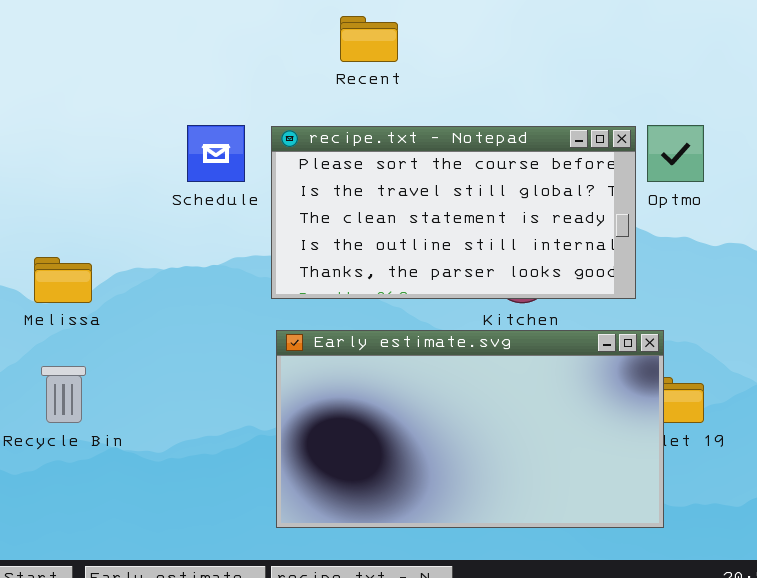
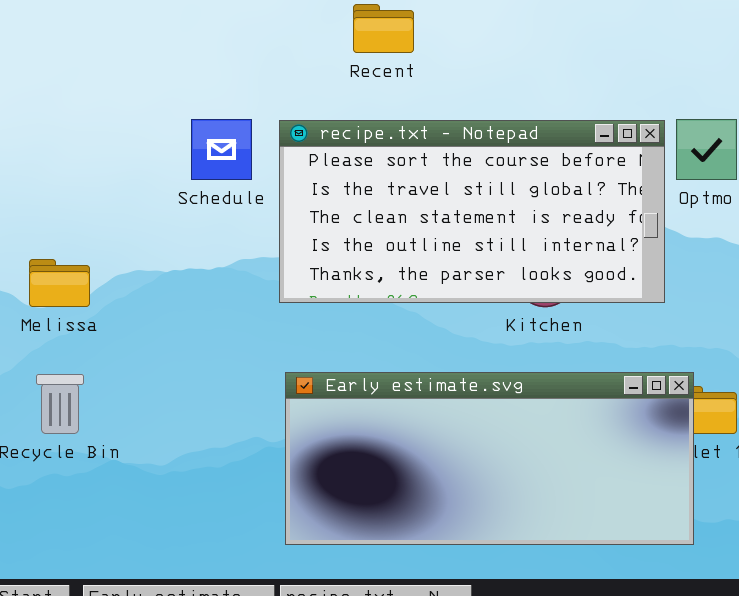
Early estimate.svg: [276,330,664,528] -> [285,372,694,545], resized

